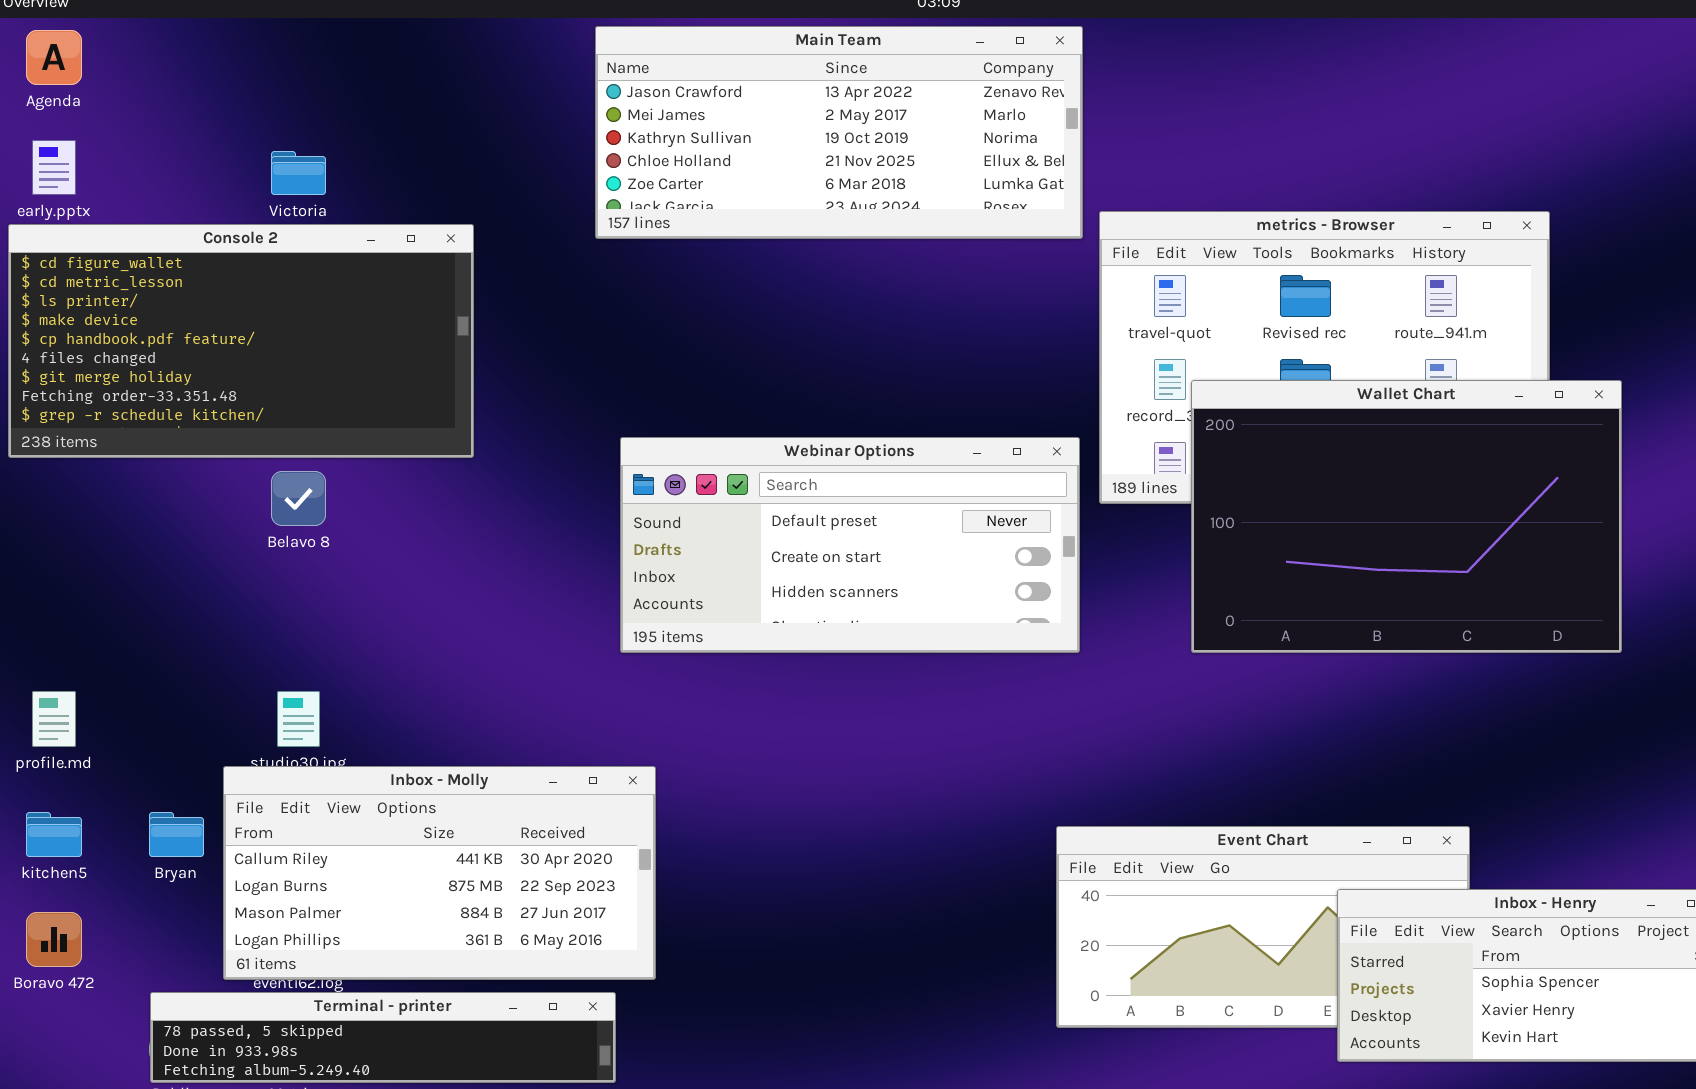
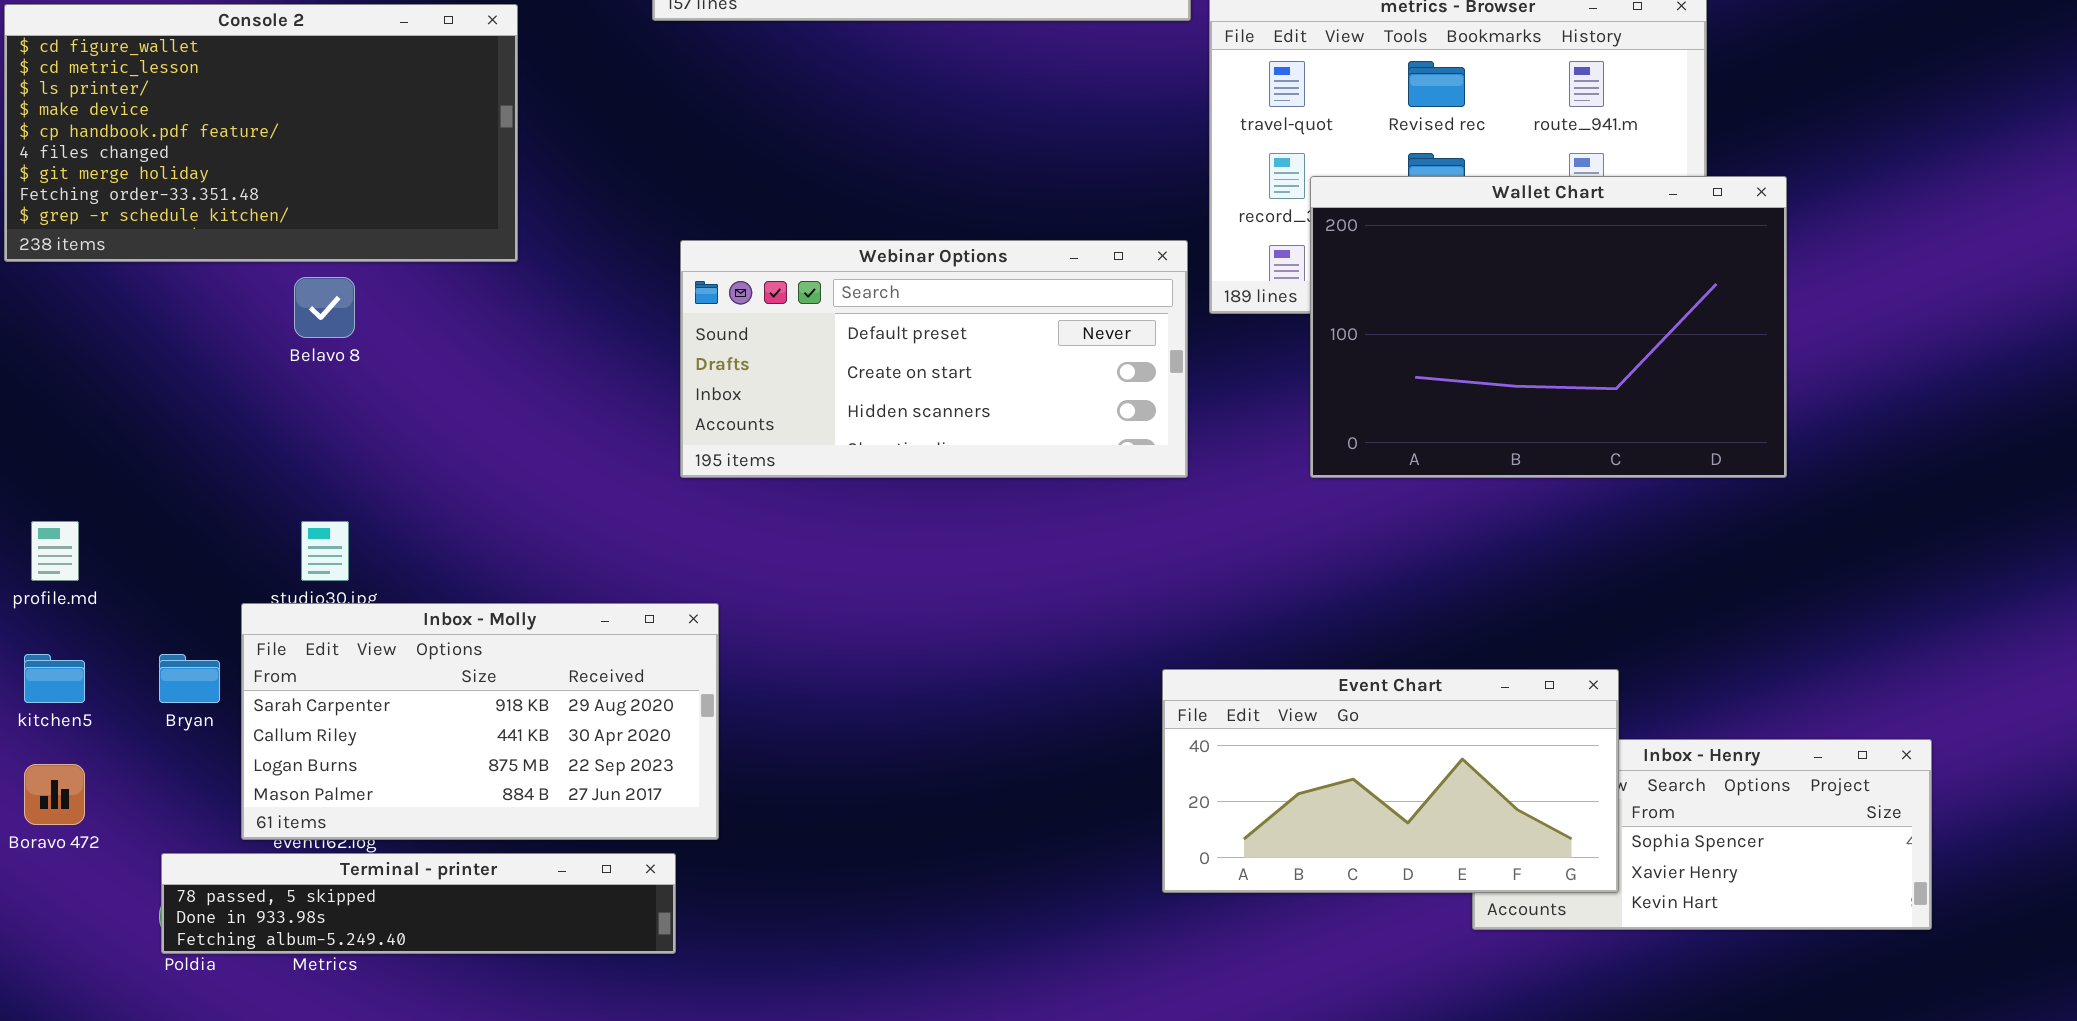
Inbox - Molly: [223,766,656,980] -> [241,603,719,840], scrolled up 1 row
Event Chart: [1056,826,1470,1028] -> [1162,669,1619,893], raised

